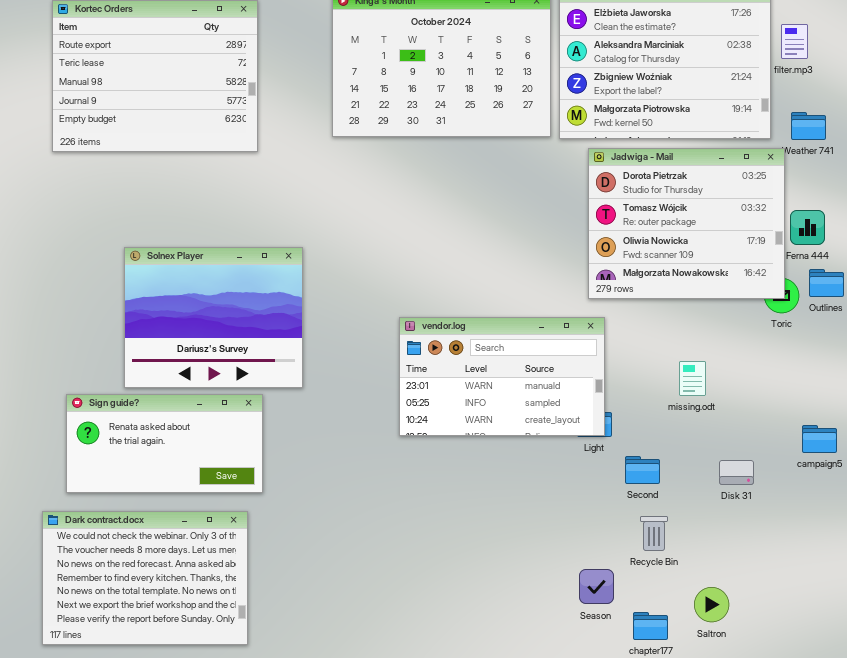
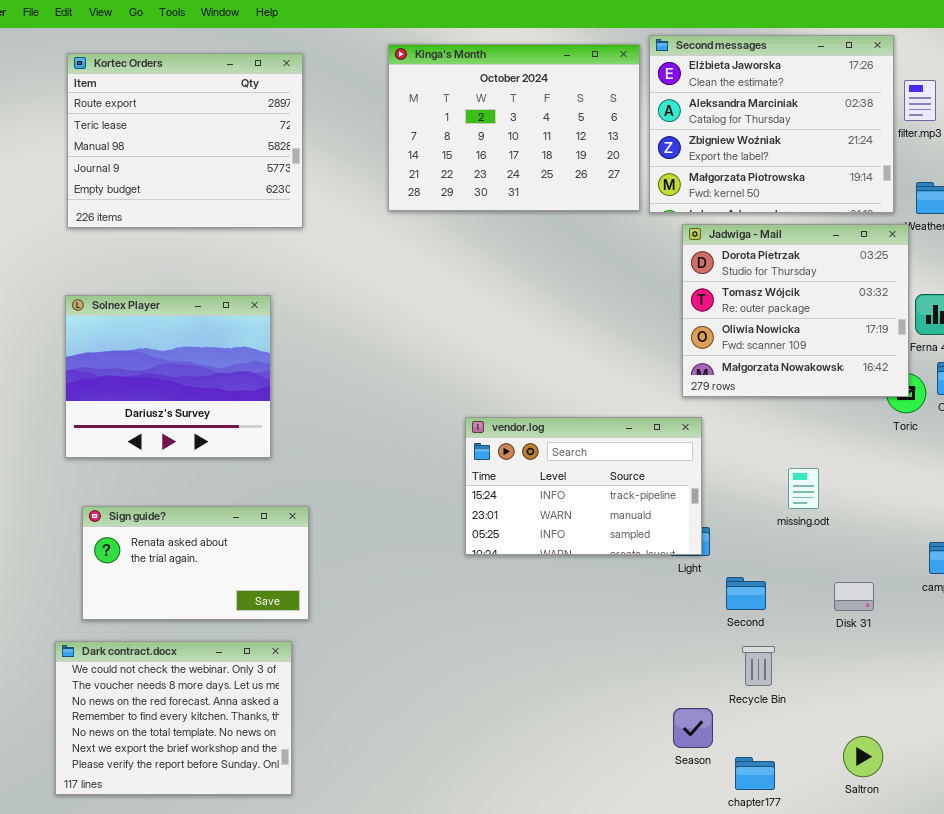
Solnex Player: [124,247,303,388] -> [65,295,271,458], moved
vendor.log: [399,317,605,436] -> [465,417,702,555], scrolled up 1 row
Saltron: [694,587,729,622] -> [843,736,883,777], moved

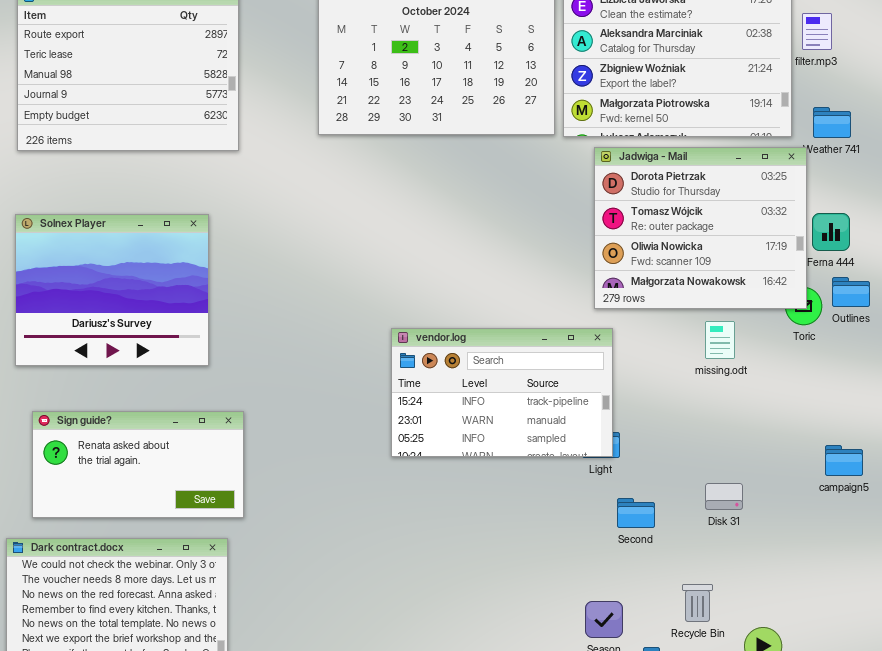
missing.odt: [788,468,819,509] -> [705,321,735,359], moved
Second: [726,577,766,610] -> [617,498,655,528], moved
Disk 31: [834,582,874,611] -> [705,483,743,510], moved
Recycle Bin: [742,646,775,686] -> [682,584,713,622], moved

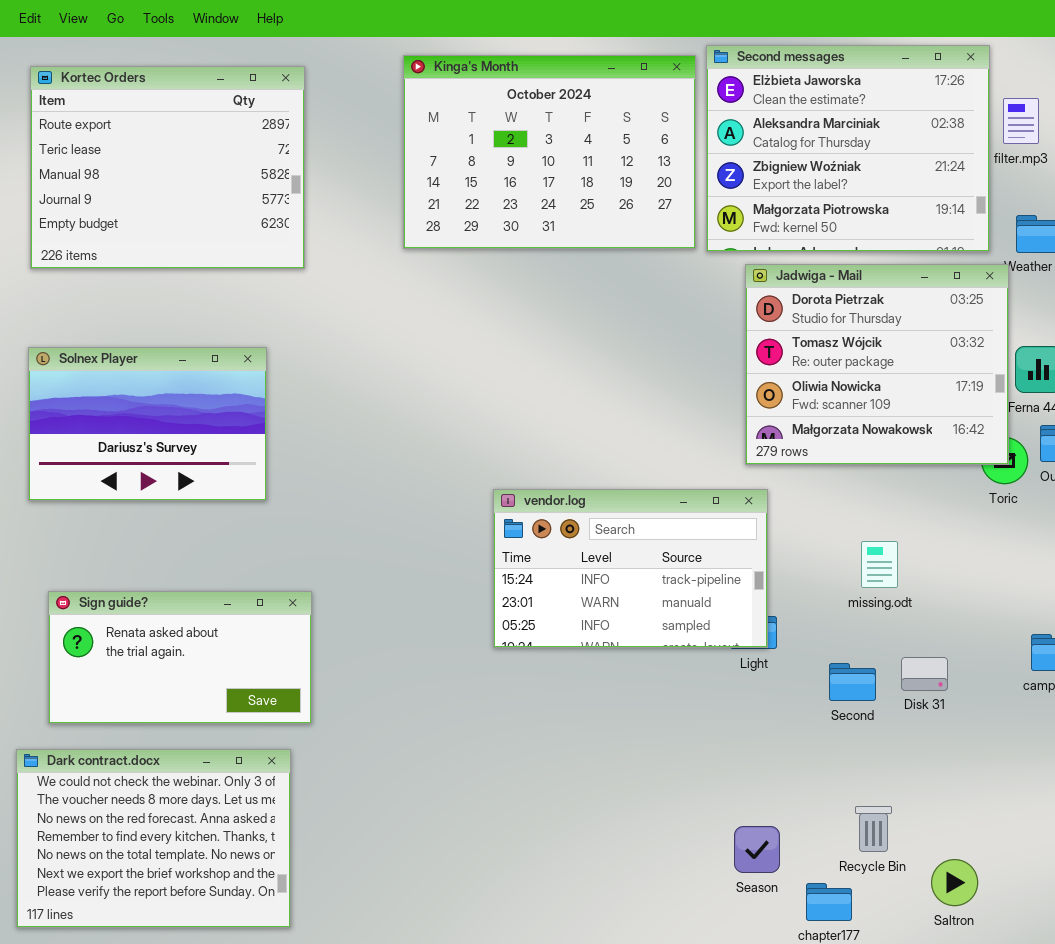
Solnex Player: [15,214,209,366] -> [28,347,267,501], resized
missing.odt: [705,321,735,359] -> [861,541,898,588], moved
Disk 31: [705,483,743,510] -> [901,657,948,691], moved
Second: [617,498,655,528] -> [829,663,876,701], moved

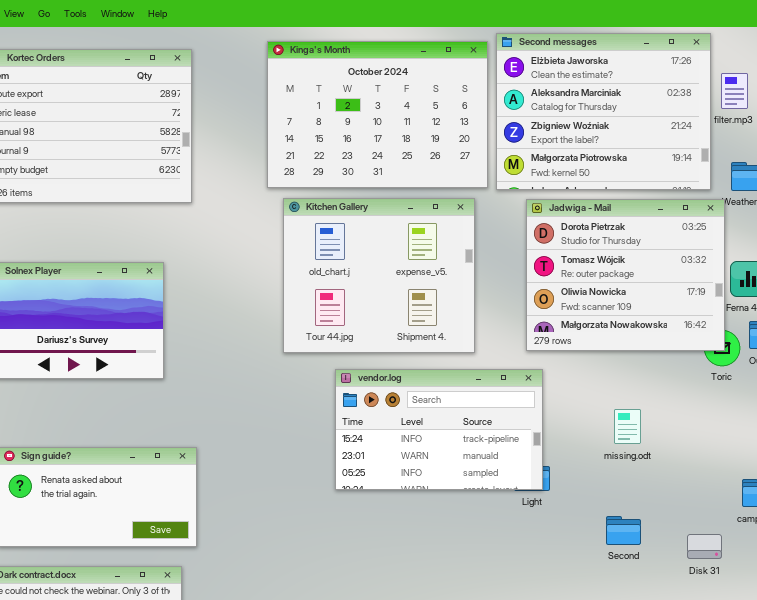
Kitchen Gallery: none -> [283,198,475,353], opened
Disk 31: [901,657,948,691] -> [687,534,722,559], moved
Second: [829,663,876,701] -> [606,516,641,545], moved

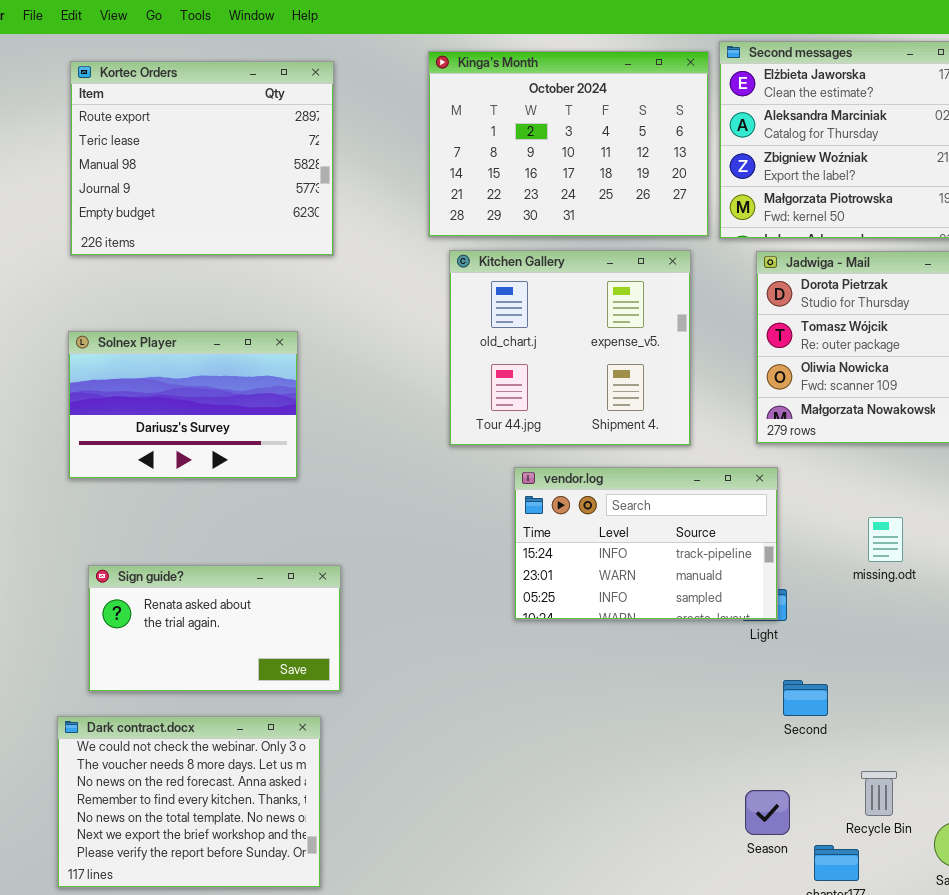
Second: [606,516,641,545] -> [783,680,828,716], moved

